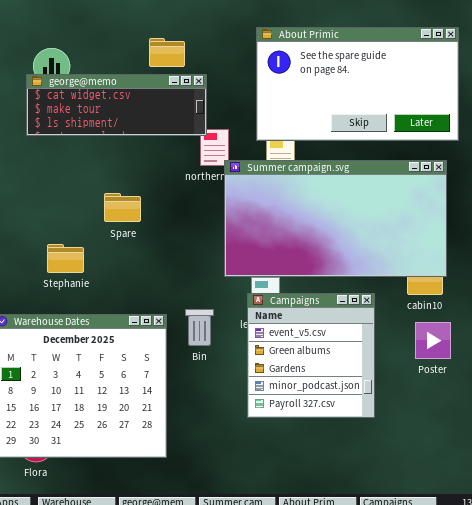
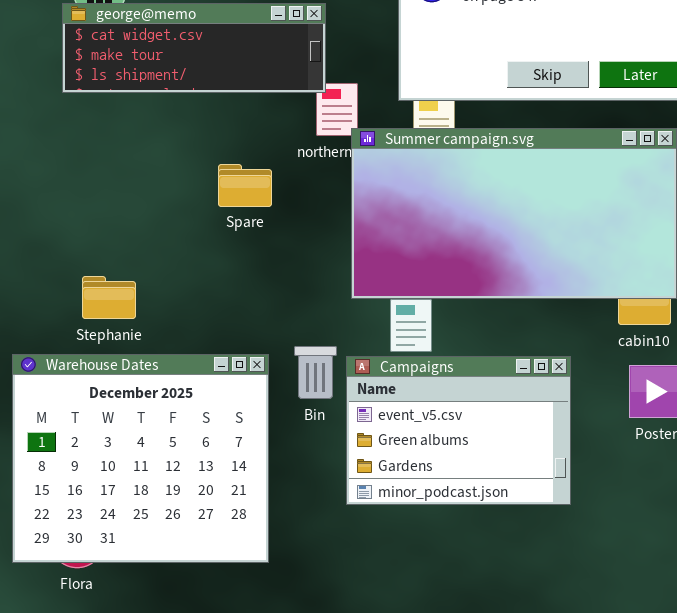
Spare: [104,193,141,222] -> [218,164,272,207], moved
Stephanie: [47,244,84,273] -> [82,276,136,319], moved
Campaigns: [247,293,375,418] -> [346,356,571,505], resized

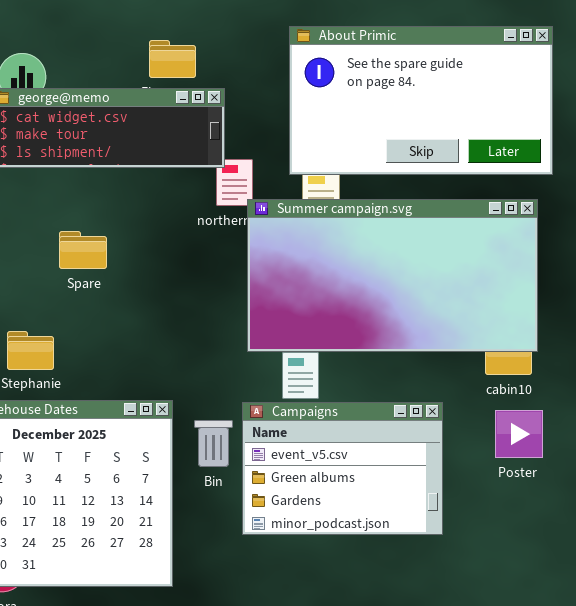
Spare: [218,164,272,207] -> [59,231,107,269], moved
Bin: [294,346,337,399] -> [194,420,233,467], moved

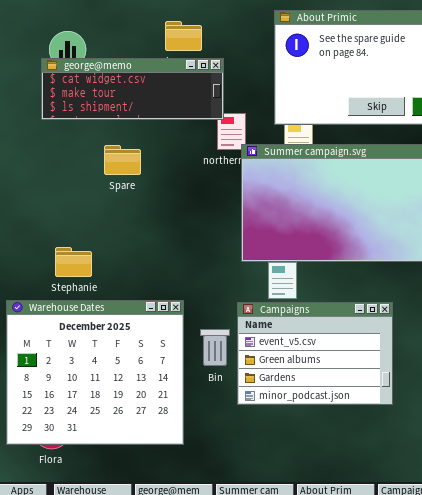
Spare: [59,231,107,269] -> [104,145,141,175], moved
Bin: [194,420,233,467] -> [200,329,230,366], moved

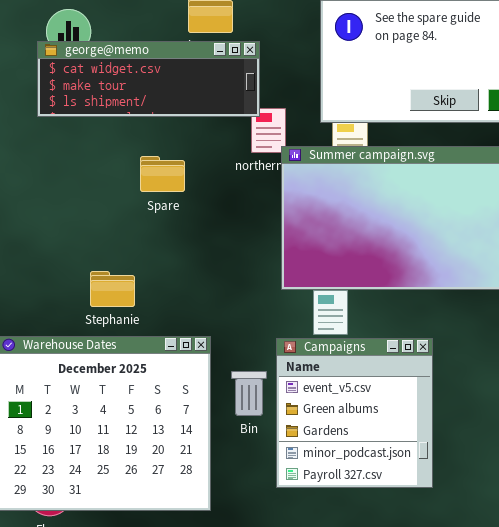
Spare: [104,145,141,175] -> [140,156,185,192], moved
Stephanie: [55,247,92,277] -> [90,271,135,307], moved
Campaigns: [237,302,393,405] -> [276,338,433,488], resized

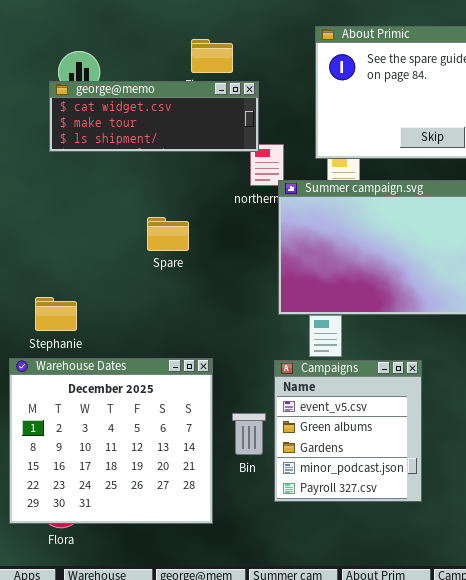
Spare: [140,156,185,192] -> [147,217,189,251], moved
Stephanie: [90,271,135,307] -> [35,297,77,331], moved
Bin: [231,371,267,416] -> [232,413,266,455], moved

